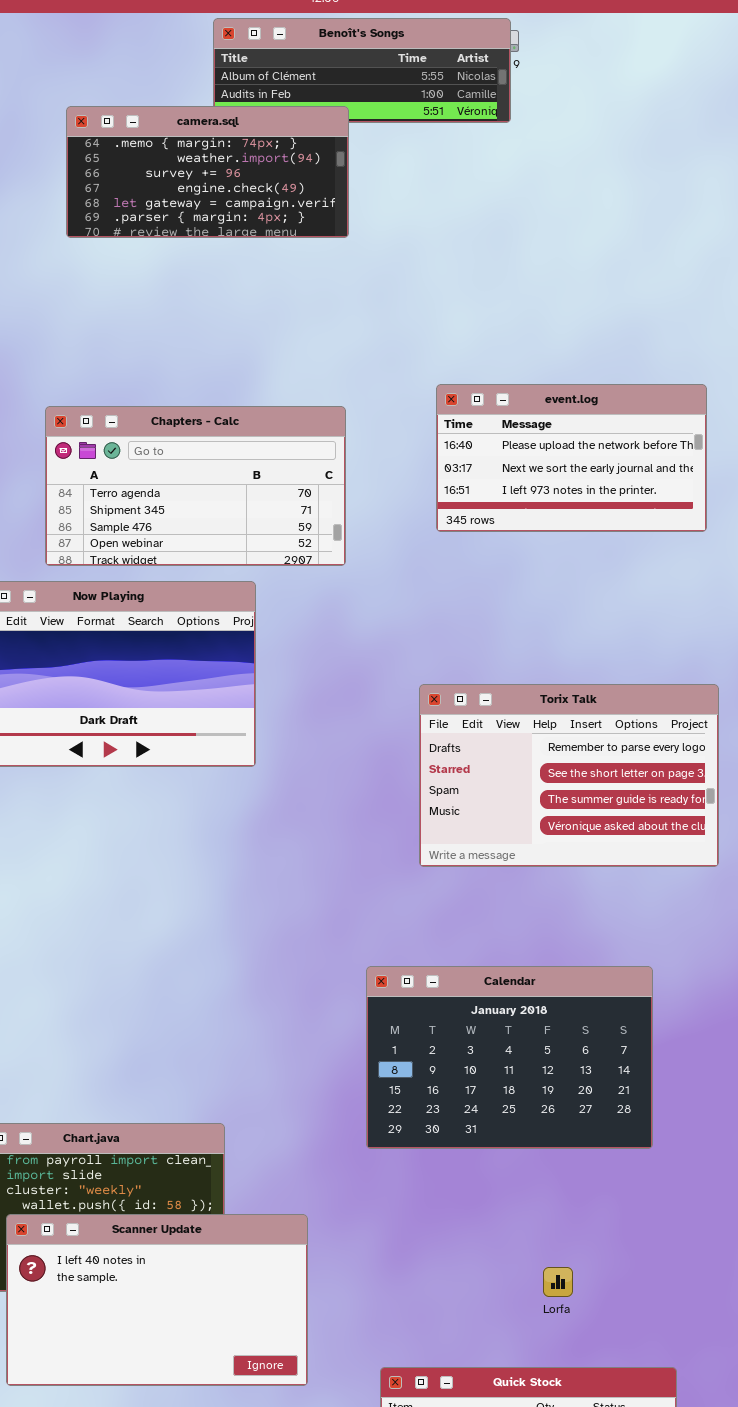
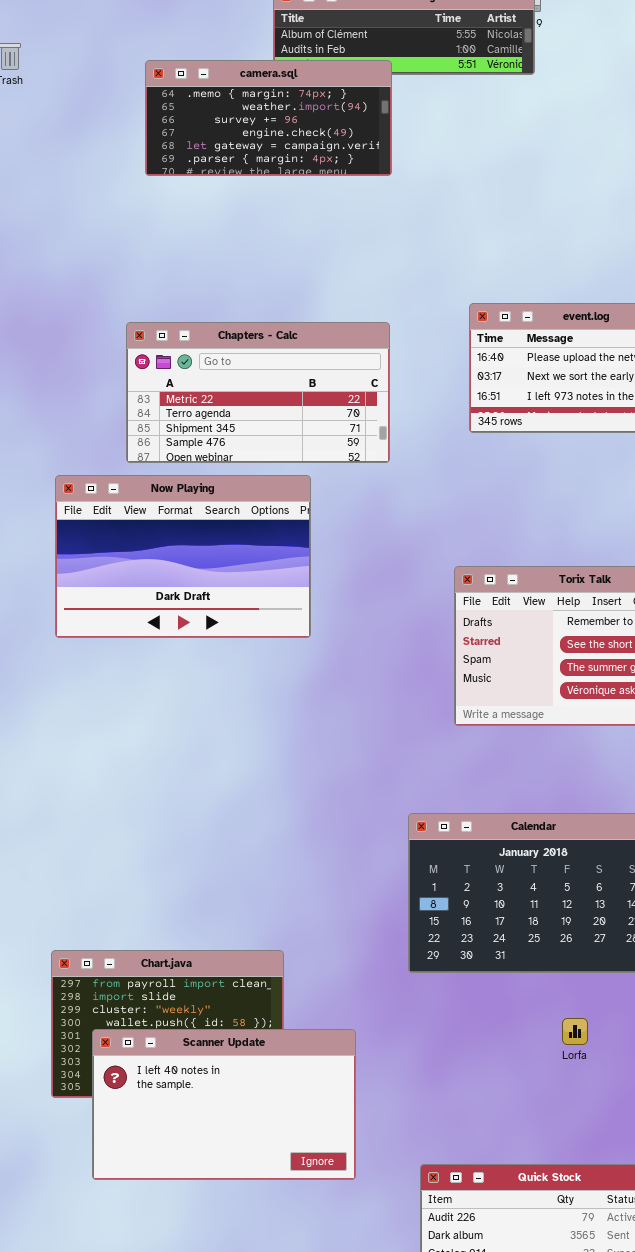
Chapters - Calc: [45,406,346,566] -> [126,322,390,463], scrolled up 1 row
Lorfa: [543,1267,573,1297] -> [562,1018,588,1045], moved

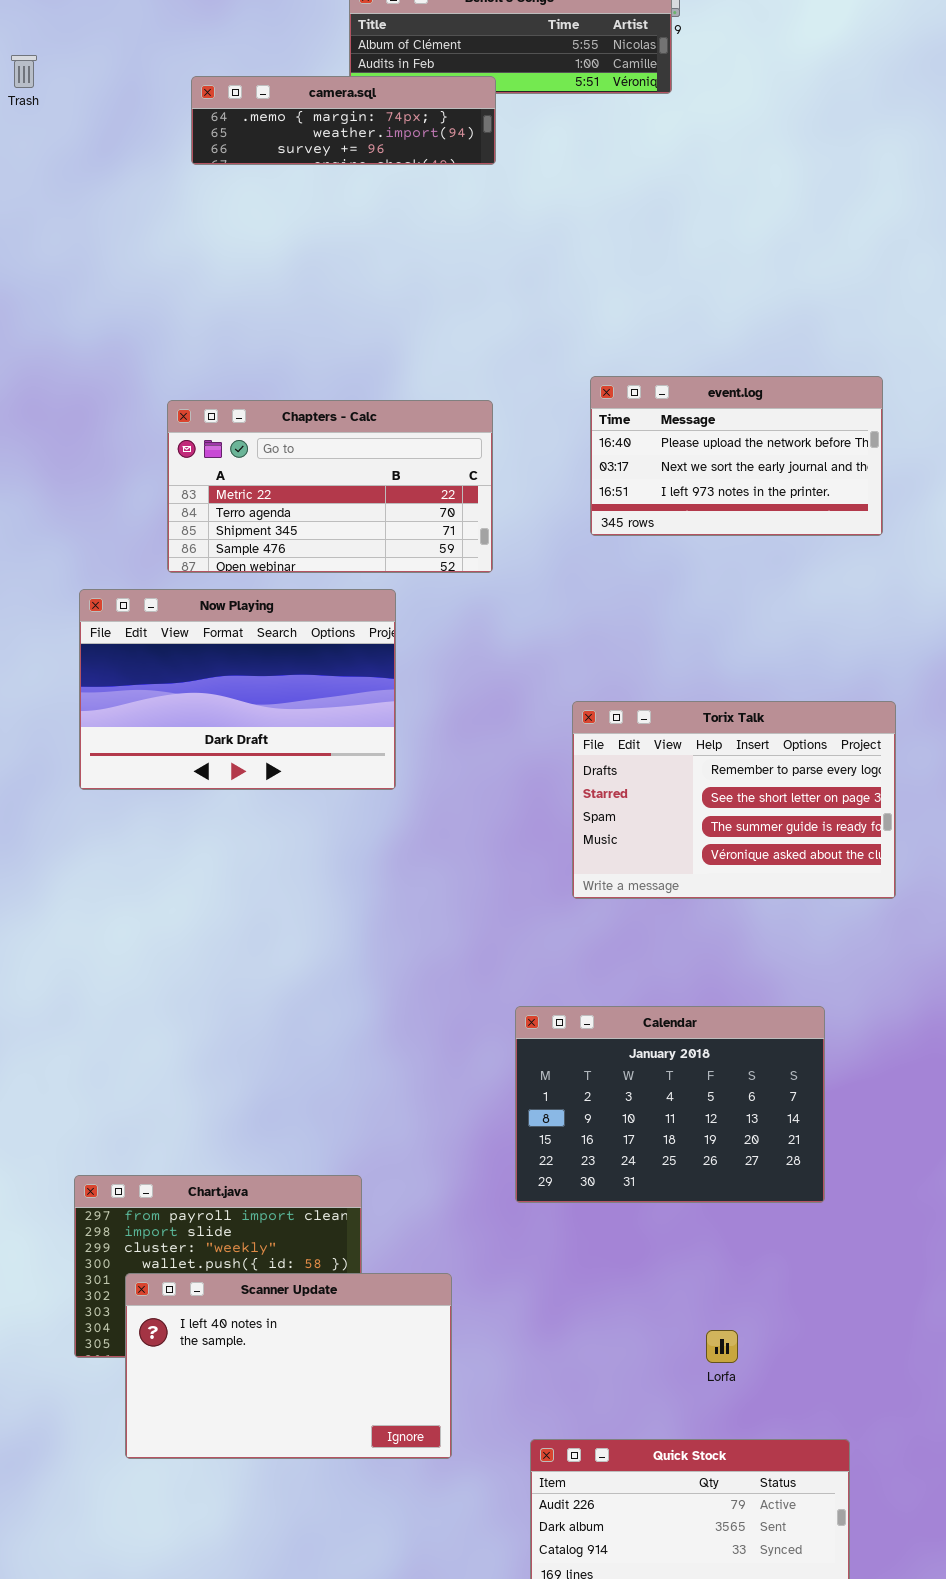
camera.sql: [145,60,392,176] -> [191,76,496,165], resized
Lorfa: [562,1018,588,1045] -> [706,1330,738,1363], moved

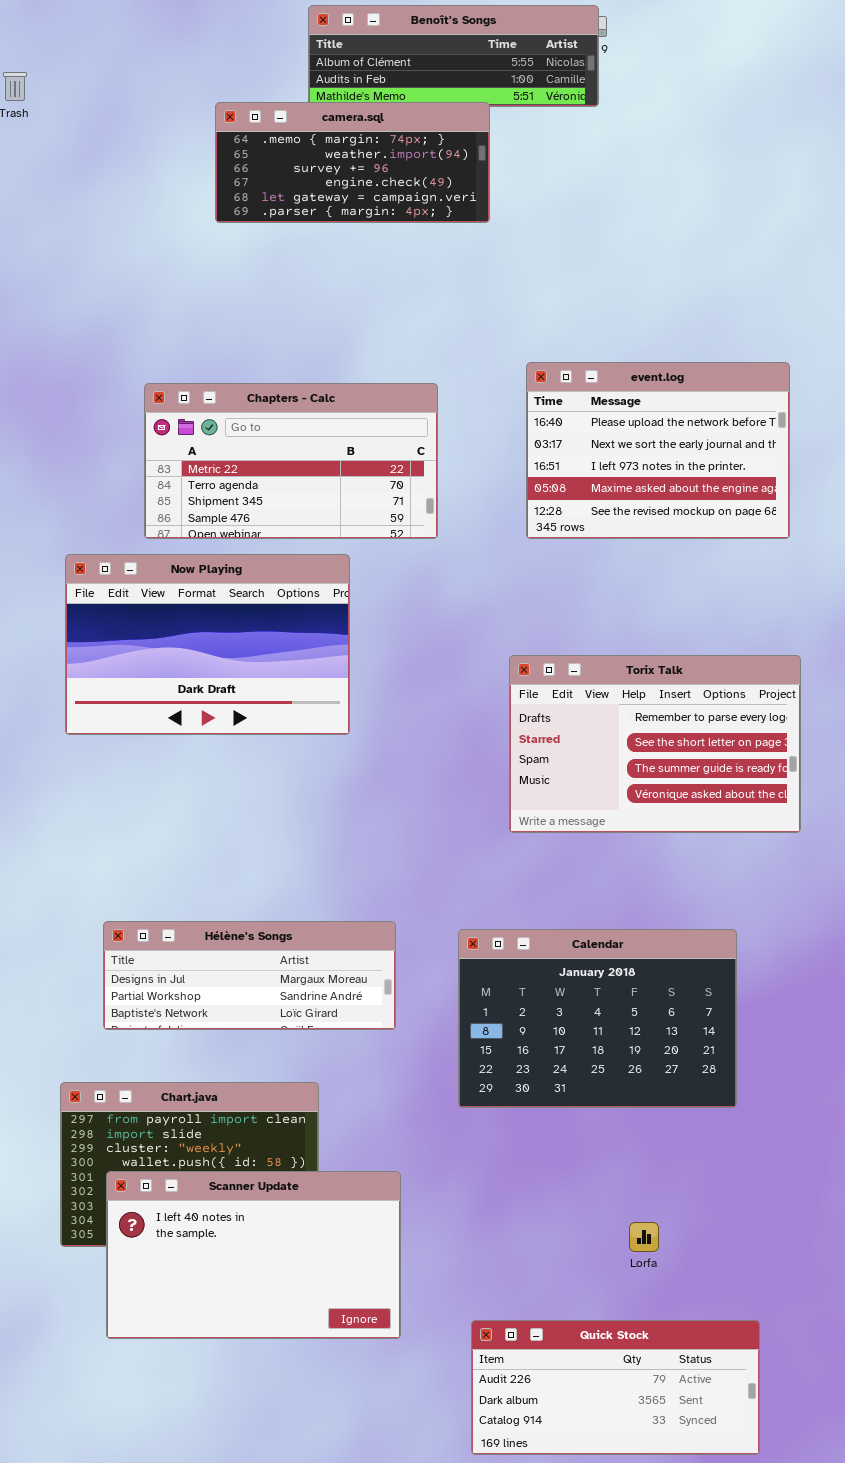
camera.sql: [191,76,496,165] -> [215,102,490,223], moved, resized
event.log: [590,376,883,536] -> [526,362,790,539], resized
Hélène's Songs: none -> [103,921,396,1030], opened

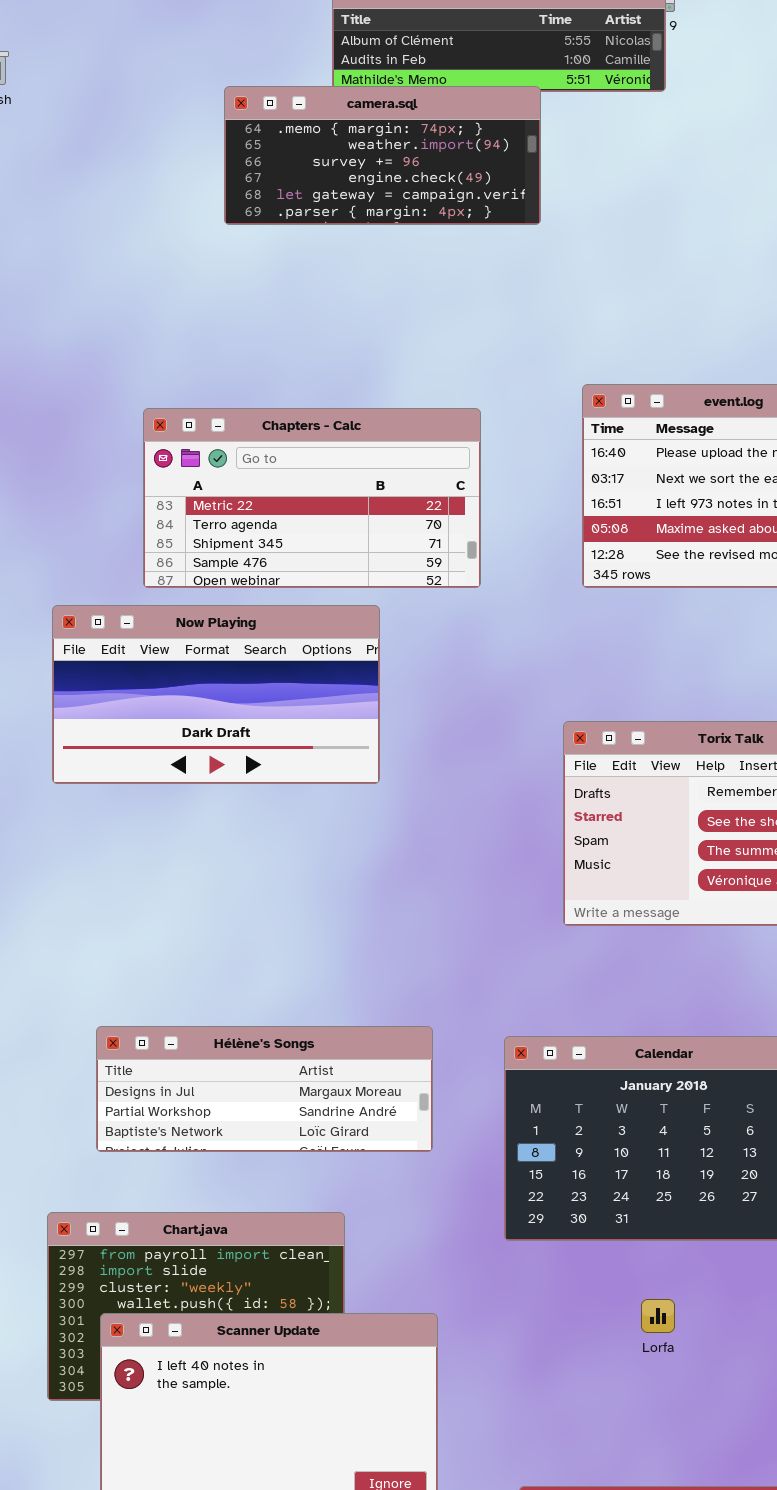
Now Playing: [65,554,350,735] -> [52,605,380,784], resized
Lorfa: [629,1222,659,1252] -> [641,1299,675,1333], moved

